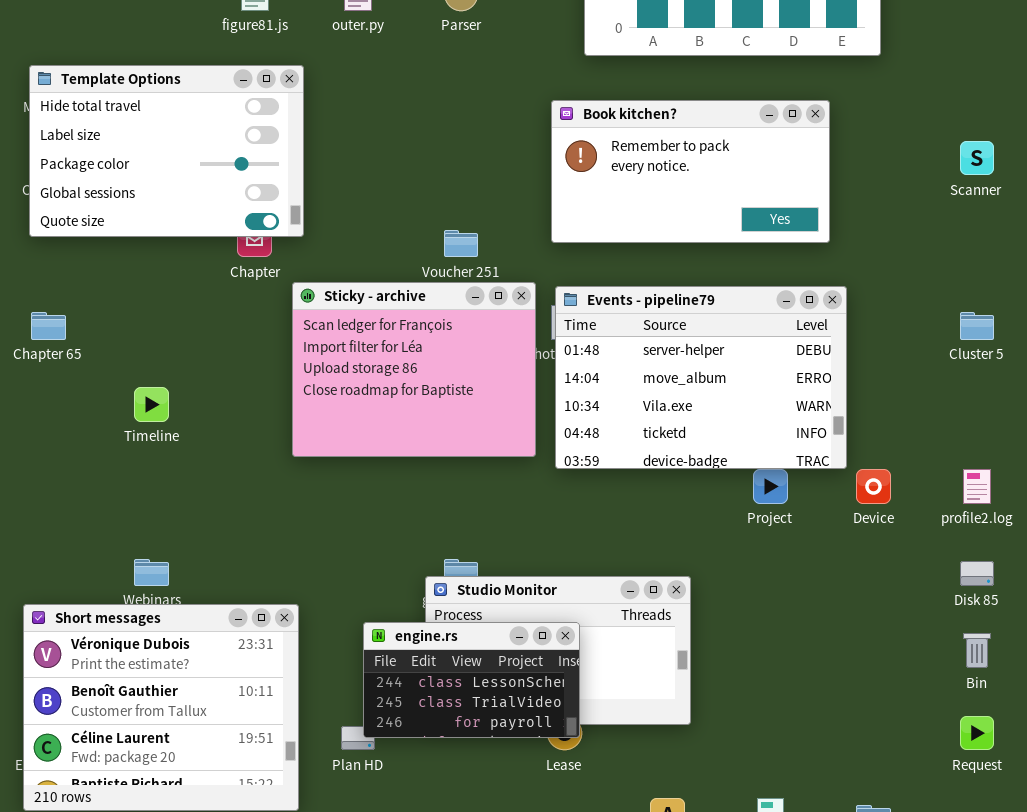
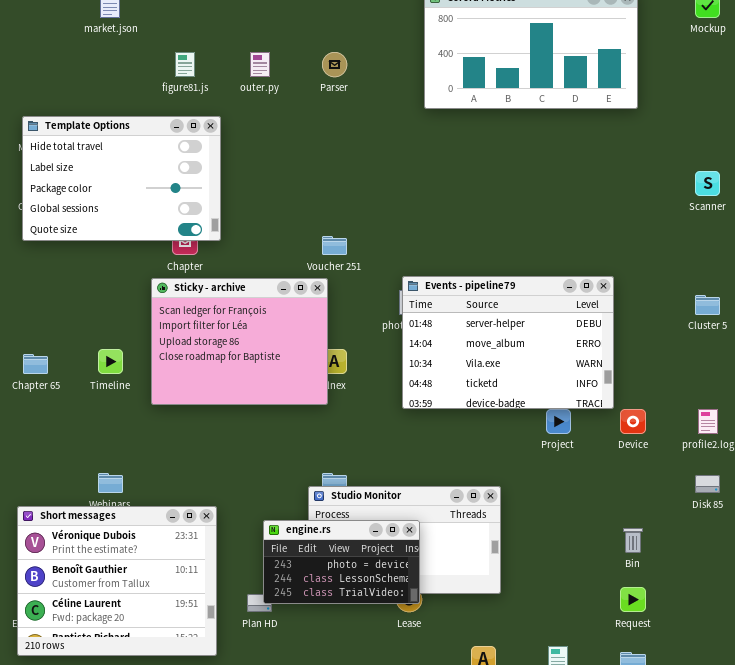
Book kitchen?: [551,100,830,243] -> none, closed
Sticky - archive: [292,282,536,457] -> [151,278,328,405], moved
Chapter 65: [31,312,66,340] -> [23,354,48,374], moved
engine.rs: [363,622,580,738] -> [263,520,420,604], scrolled up 1 row
Bin: [963,633,991,668] -> [623,528,643,553], moved
Request: [960,716,994,750] -> [620,587,646,612], moved

